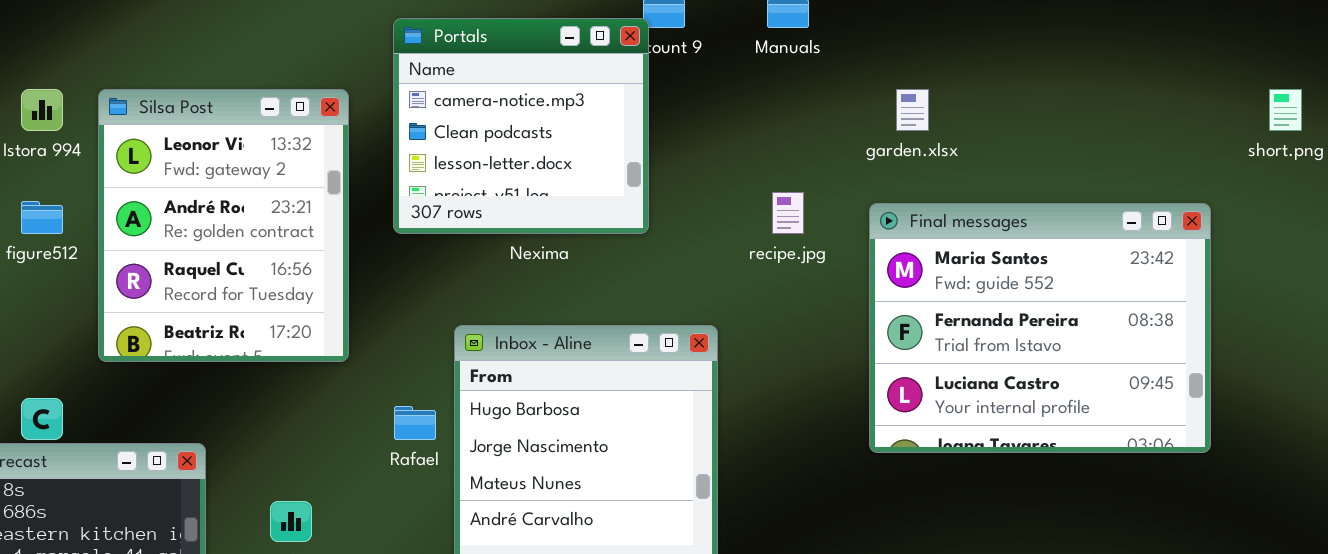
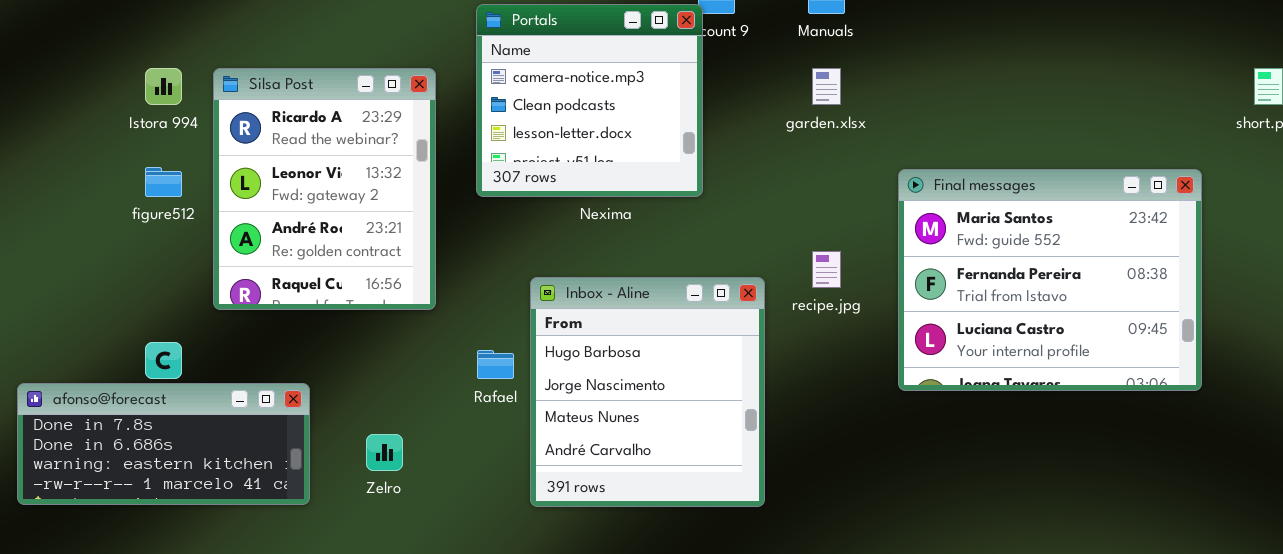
Silsa Post: [98,89,349,362] -> [213,68,436,310], scrolled up 1 row
garden.xlsx: [896,89,929,131] -> [812,68,841,105], moved
recipe.jpg: [772,192,804,234] -> [812,251,841,288], moved

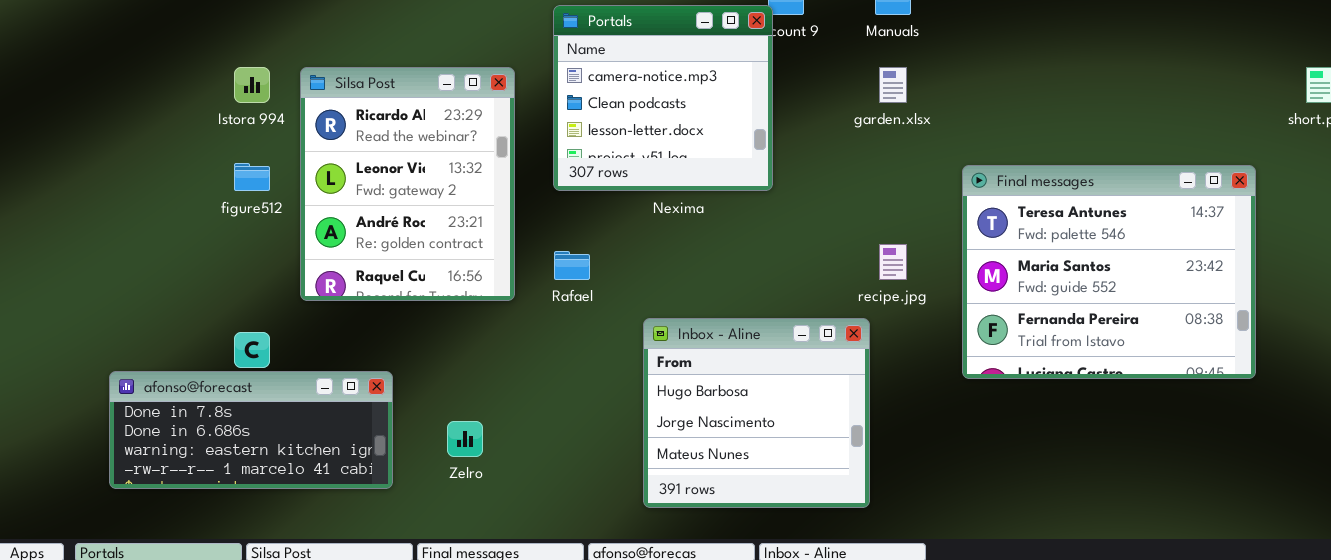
Final messages: [898,169,1202,391] -> [962,165,1256,379], scrolled up 1 row
Inbox - Aline: [530,277,765,507] -> [643,318,870,508], moved, resized
Rafael: [477,350,514,379] -> [554,251,590,280], moved

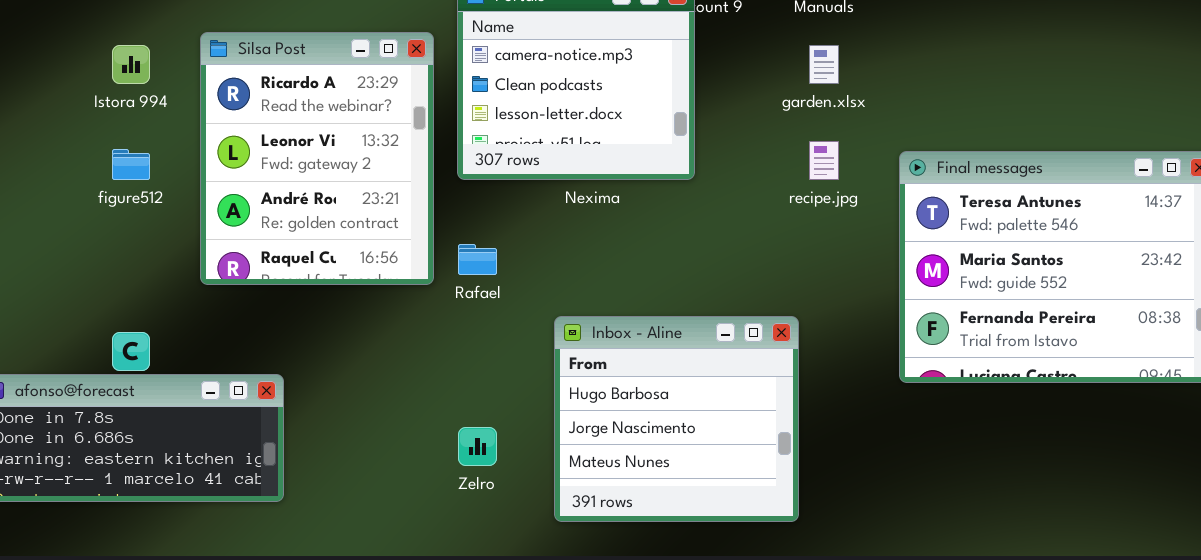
Silsa Post: [300,67,515,301] -> [200,32,434,285], moved
recipe.jpg: [879,244,907,280] -> [809,141,839,180], moved
Zelro: [447,421,483,457] -> [458,427,497,466], moved

